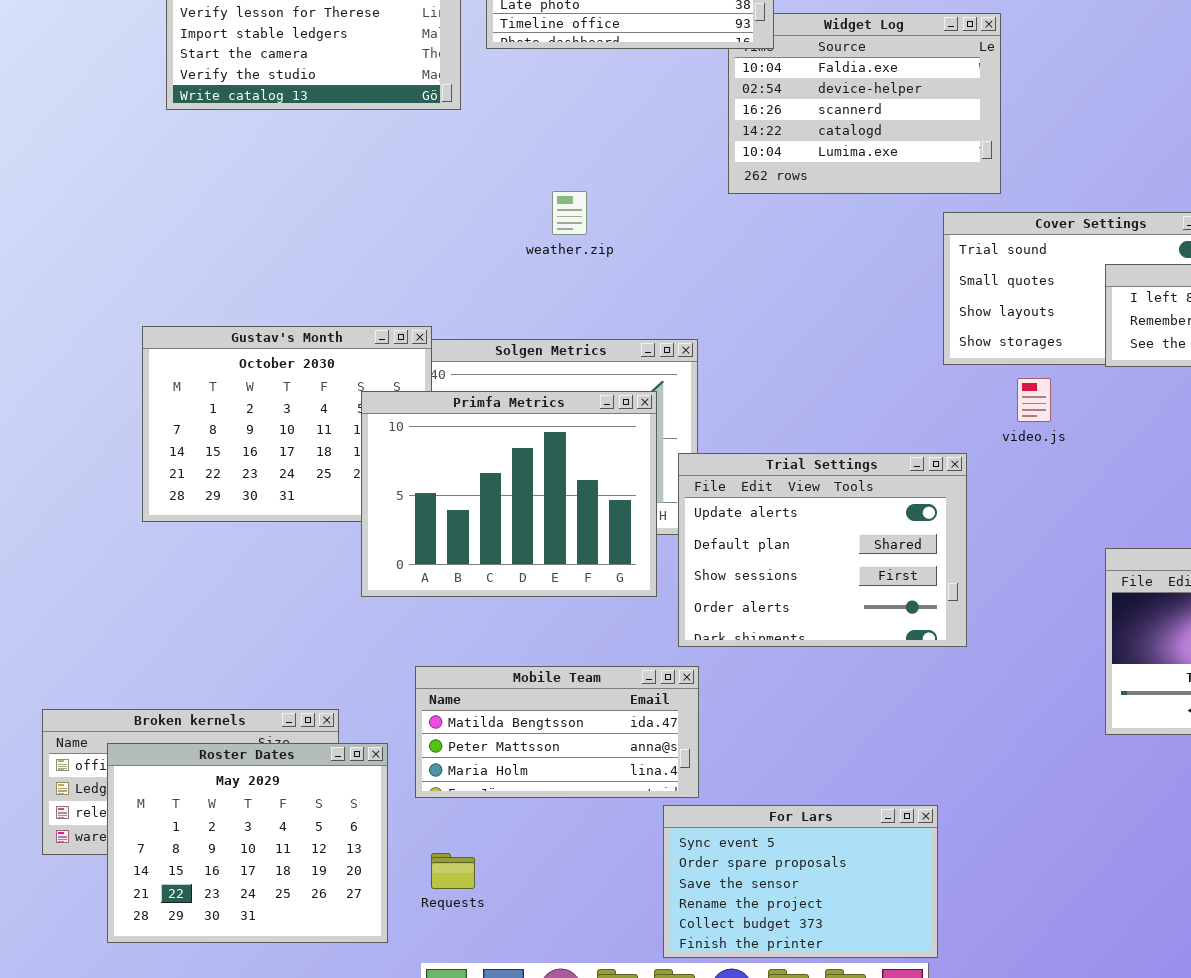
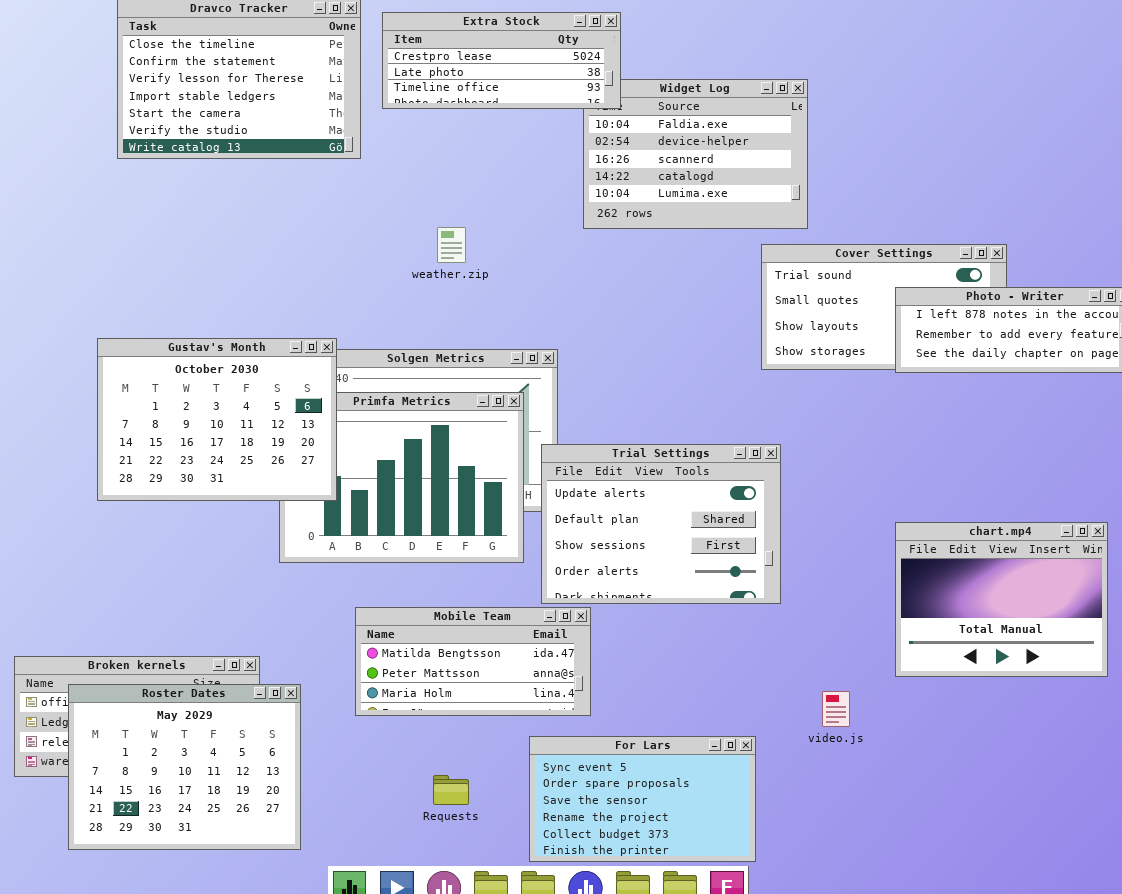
Gustav's Month: [142,326,432,522] -> [97,338,337,501], raised
video.js: [1017,378,1051,422] -> [822,691,850,727], moved
Mobile Team: [415,666,699,798] -> [355,607,591,716], moved
Requests: [431,853,475,889] -> [433,775,469,805], moved

